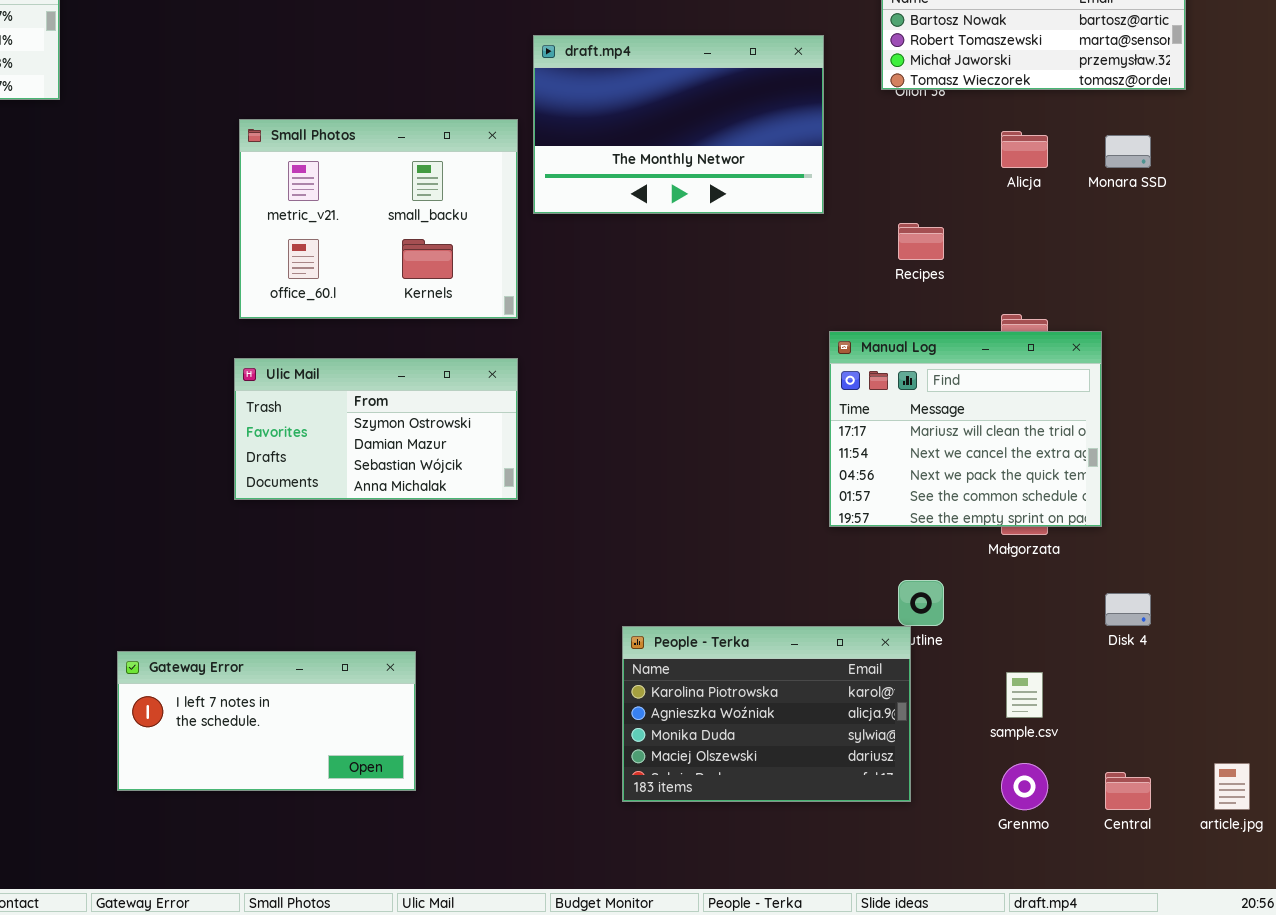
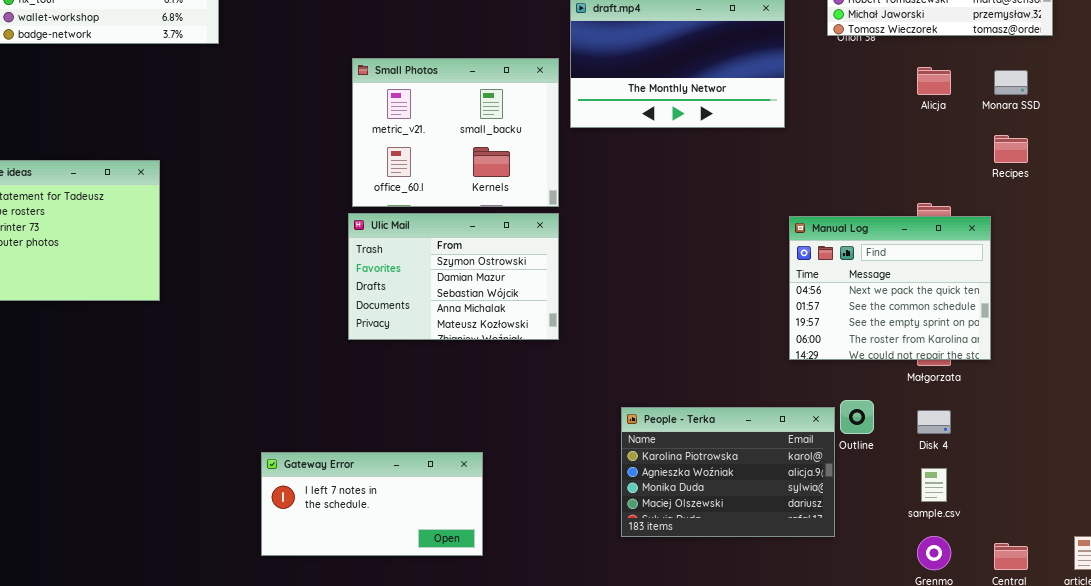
Recipes: [898,223,944,260] -> [994,135,1028,163], moved
Manual Log: [829,331,1102,527] -> [789,216,991,360], scrolled down 2 rows
Ulic Mail: [234,358,518,500] -> [348,213,559,340], resized
Disk 4: [1105,593,1151,626] -> [917,410,951,434], moved
People - Terka: [622,626,911,802] -> [621,407,835,537], moved

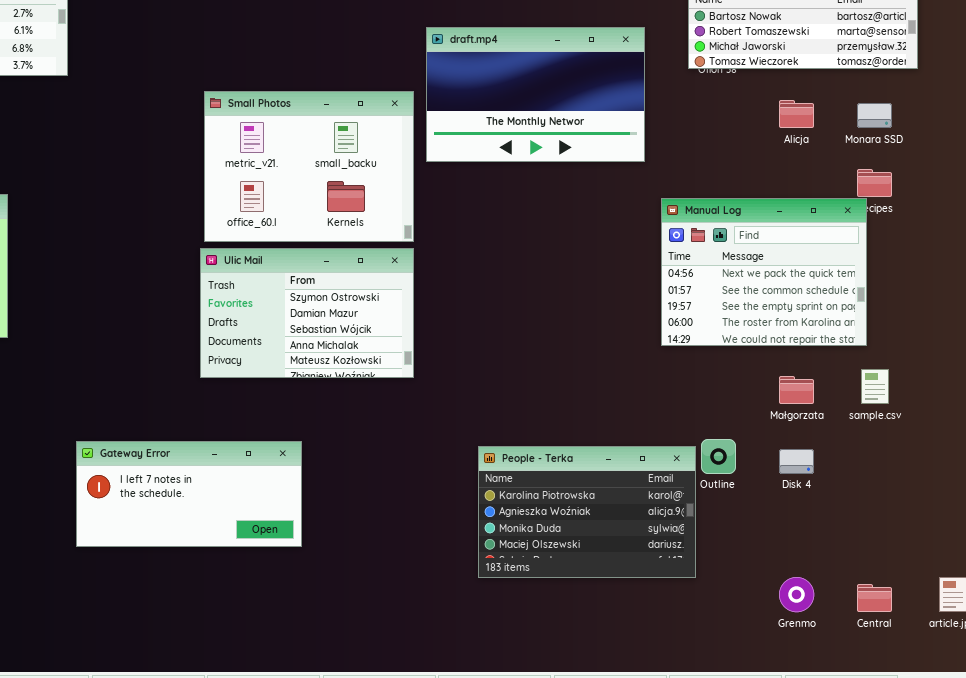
Manual Log: [789,216,991,360] -> [661,198,867,346], moved
Gateway Error: [261,452,483,556] -> [76,441,302,547], moved
sample.csv: [921,468,947,502] -> [861,369,889,404], moved

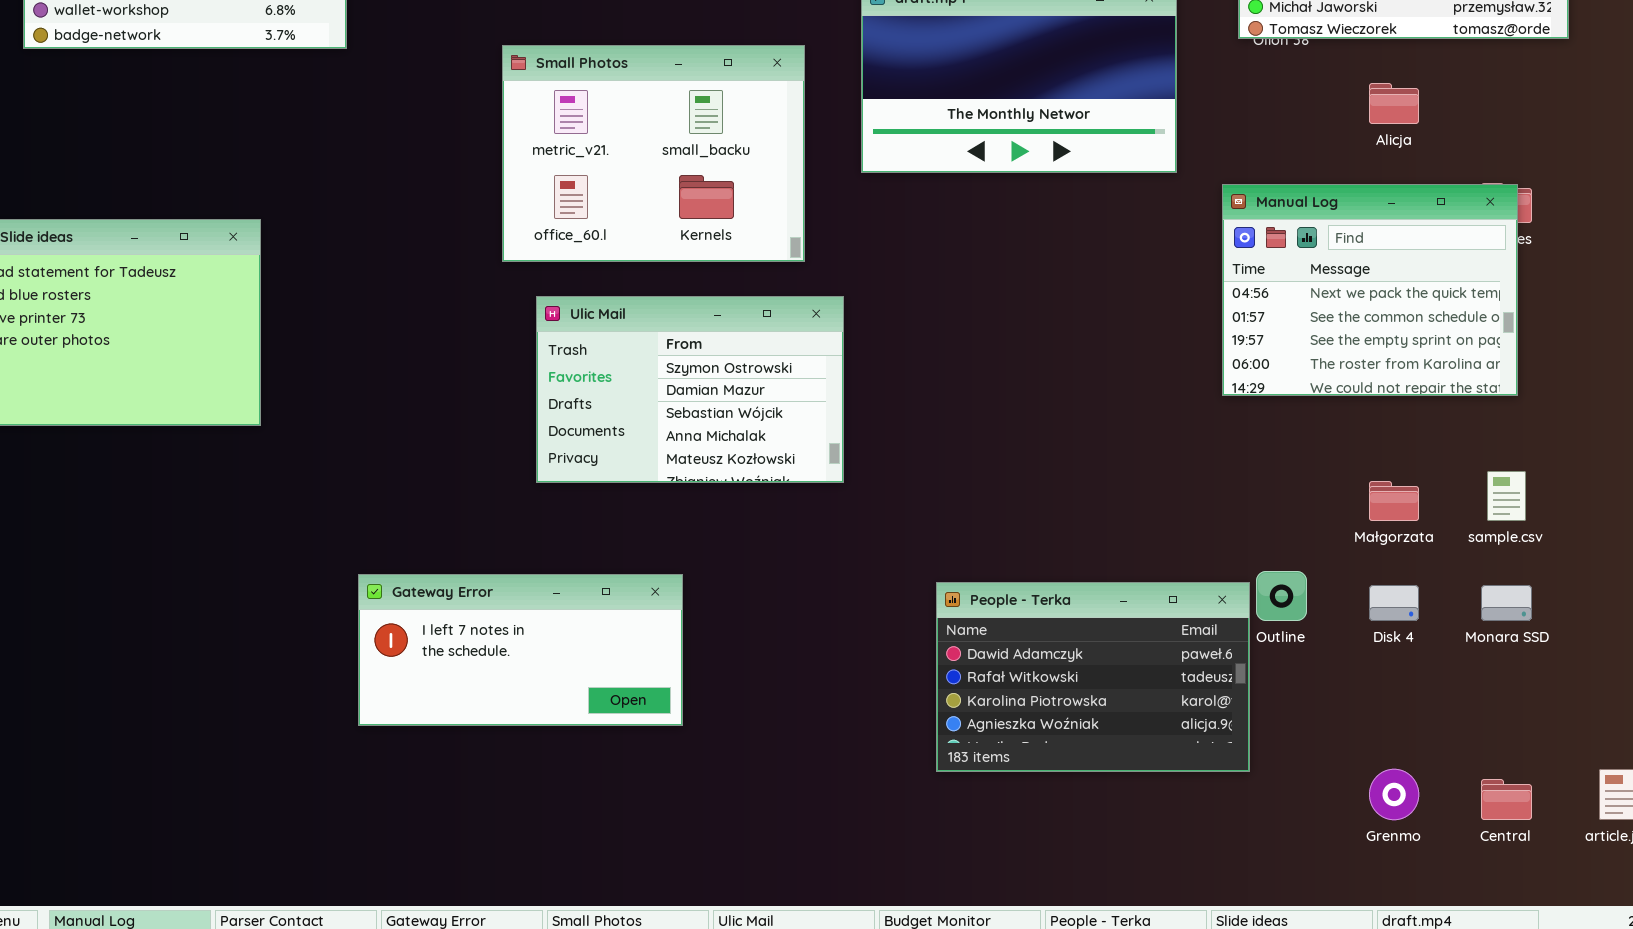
Small Photos: [204,91,414,242] -> [502,45,805,262], moved
Monara SSD: [857,103,892,128] -> [1481,585,1532,621], moved
Manual Log: [661,198,867,346] -> [1222,184,1518,396], moved
People - Terka: [478,446,696,578] -> [936,582,1250,772], scrolled up 2 rows

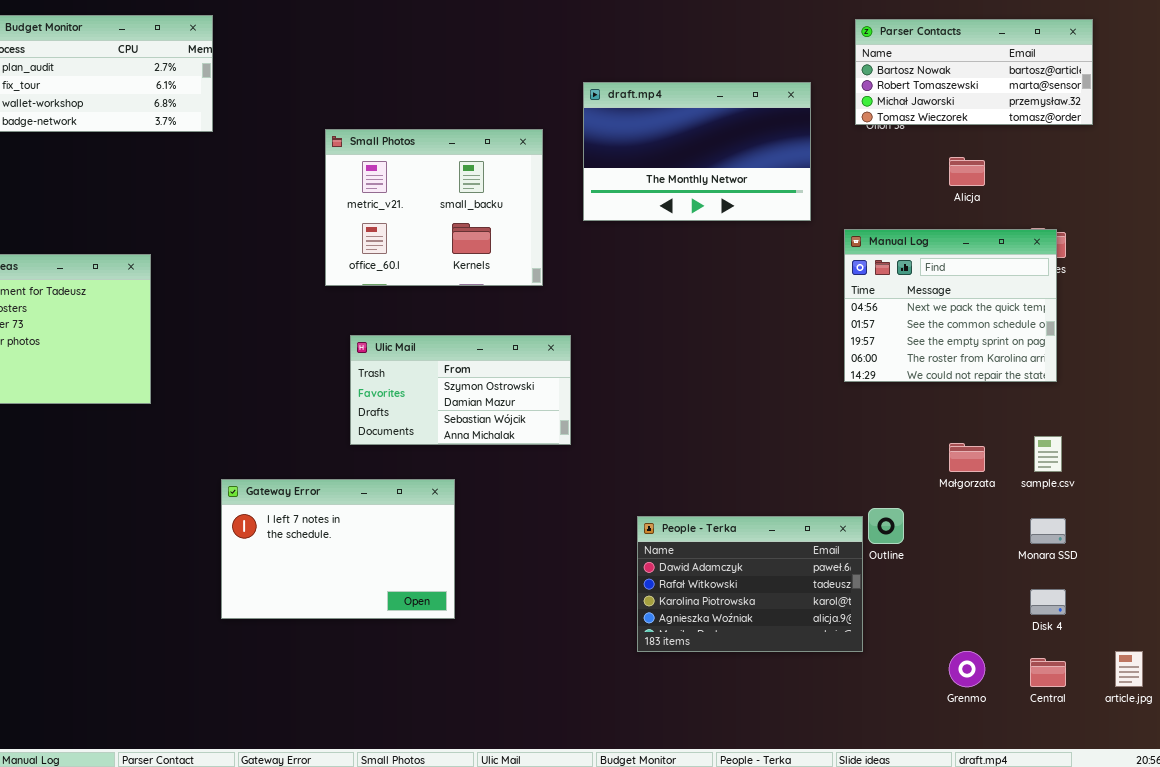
Ulic Mail: [536,296,844,483] -> [350,335,571,445], resized
Gateway Error: [358,574,683,726] -> [221,479,455,619], resized
Disk 4: [1369,585,1419,621] -> [1030,589,1066,615], moved

